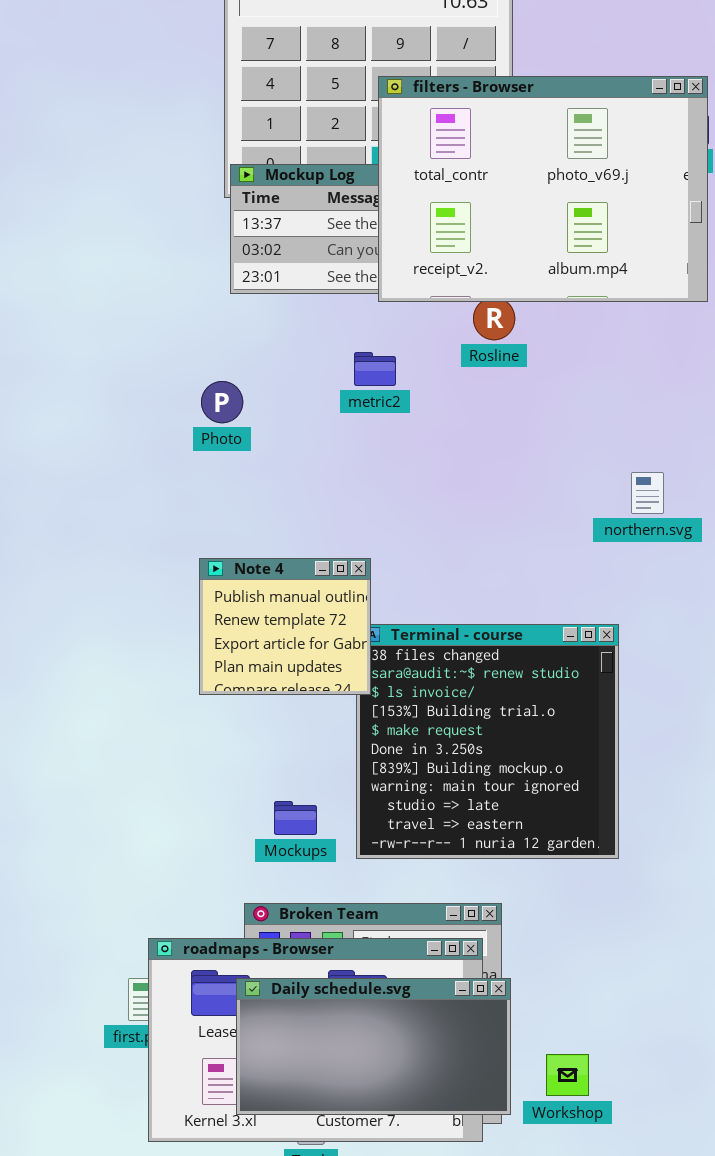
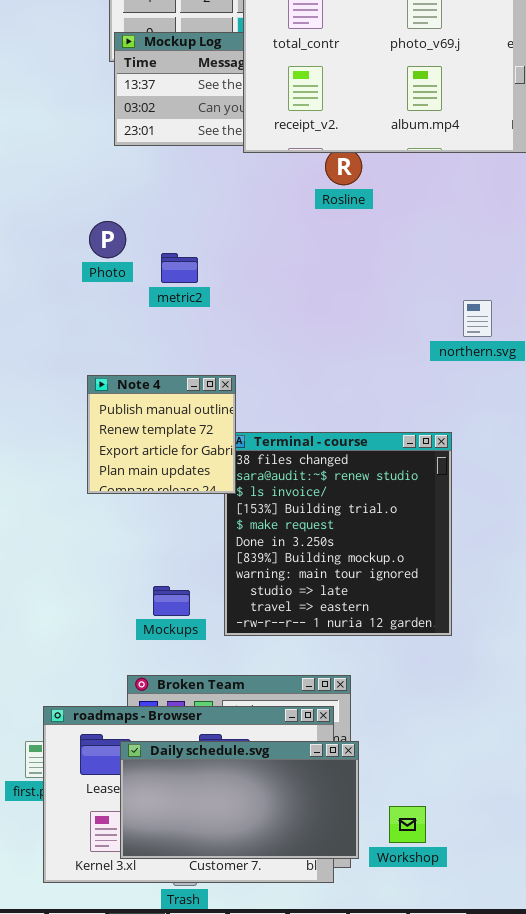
metric2: [354,352,396,386] -> [161,253,198,283], moved

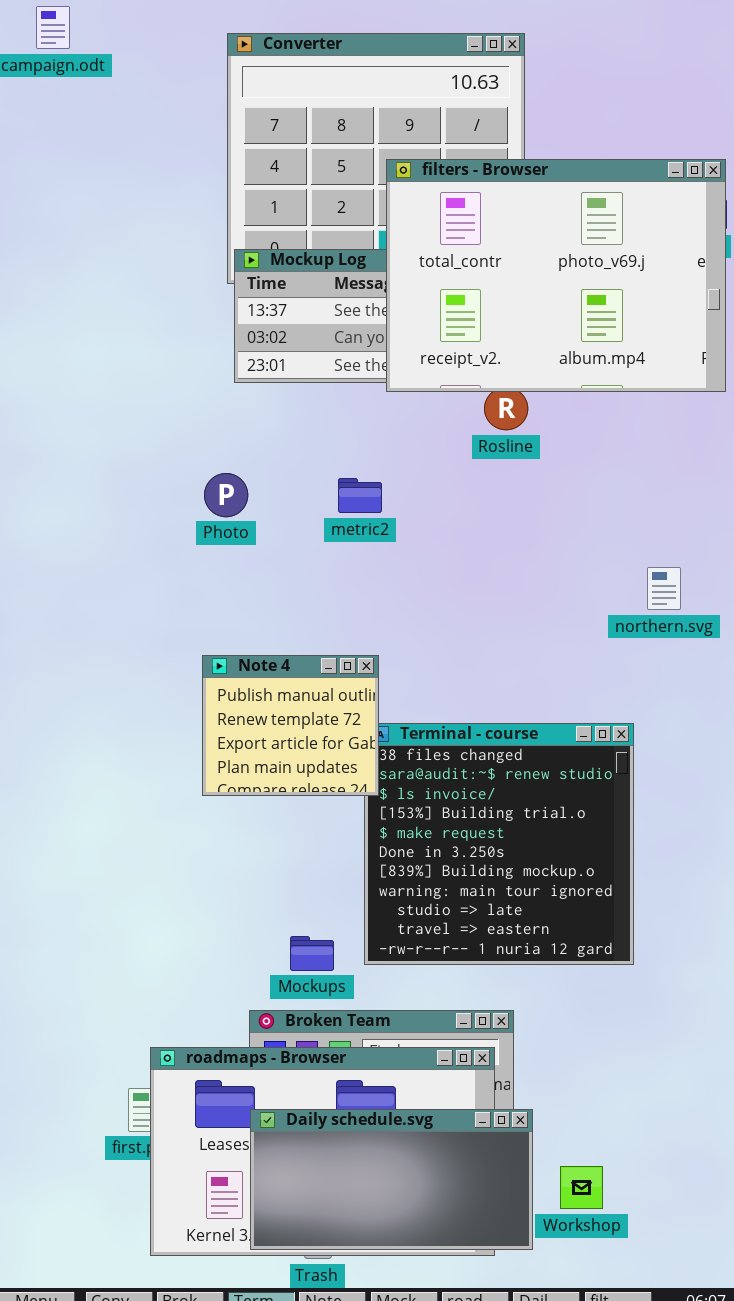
metric2: [161,253,198,283] -> [338,478,382,513], moved
Mockups: [153,586,190,616] -> [290,936,334,971], moved
Daily schedule.svg: [120,741,359,859] -> [250,1109,533,1250], moved

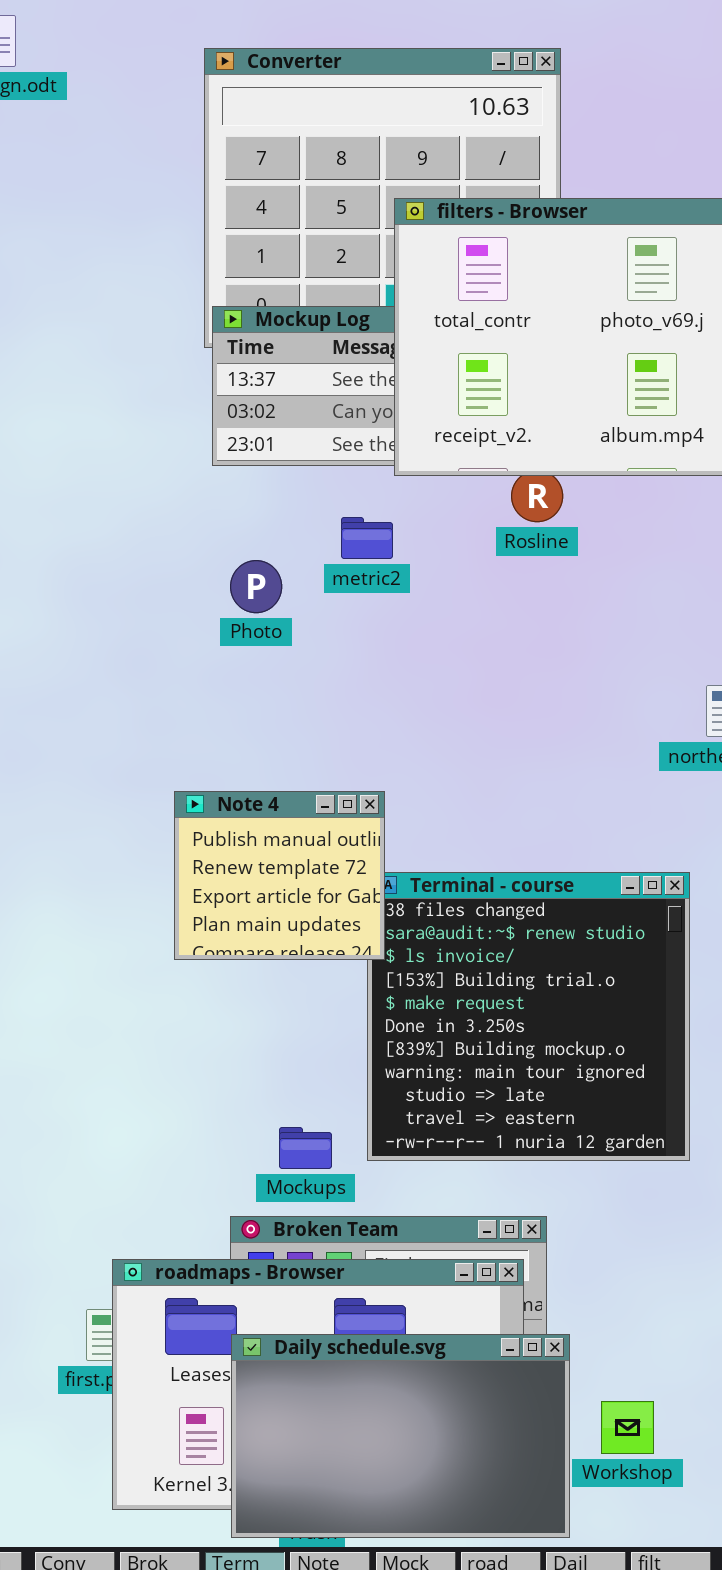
Photo: [204,473,248,517] -> [230,560,282,613], moved
metric2: [338,478,382,513] -> [341,517,393,559], moved
Daily schedule.svg: [250,1109,533,1250] -> [231,1334,570,1538], resized

